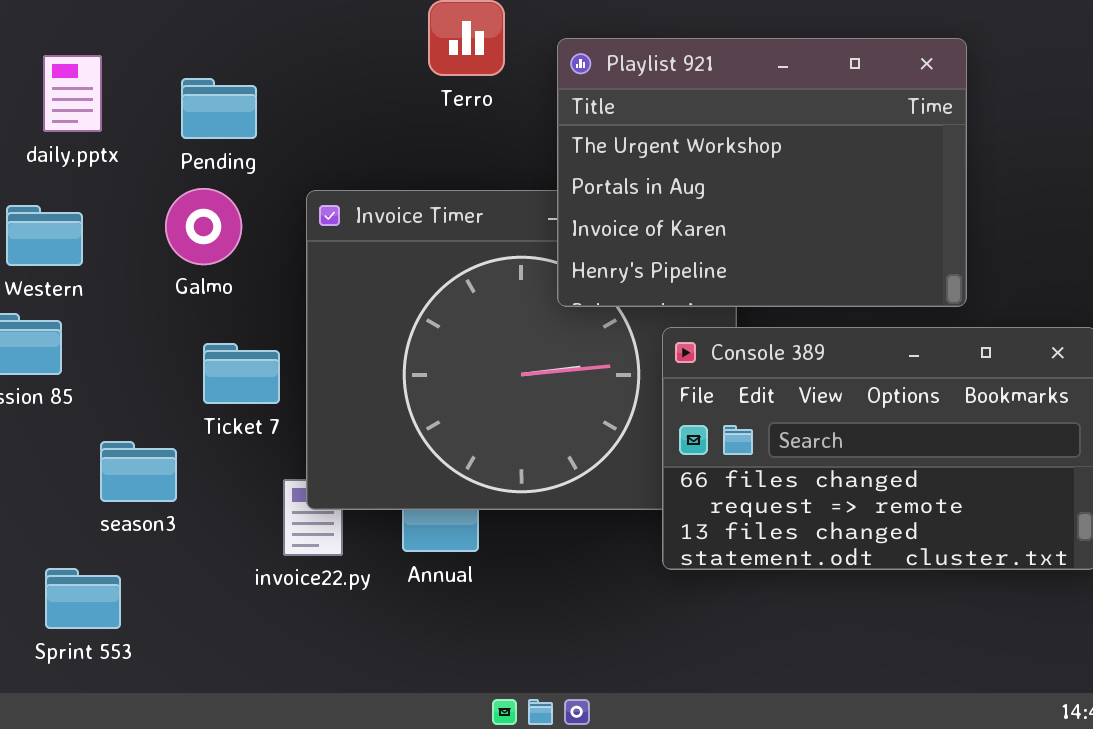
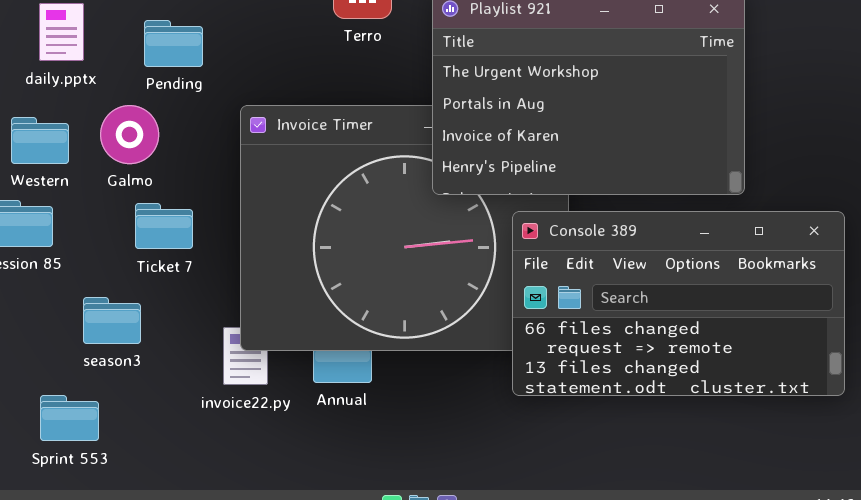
Galmo: [165,188,242,265] -> [100,105,159,164], moved
Ticket 7: [203,343,280,404] -> [135,203,193,249], moved

